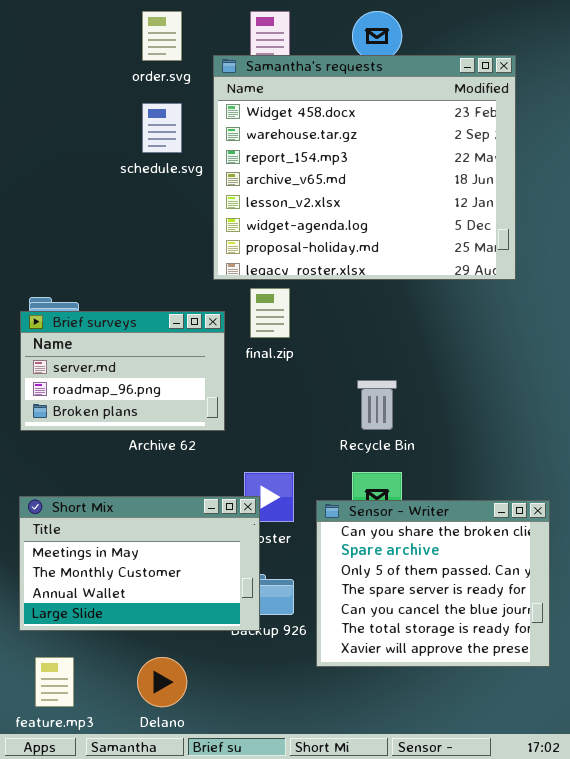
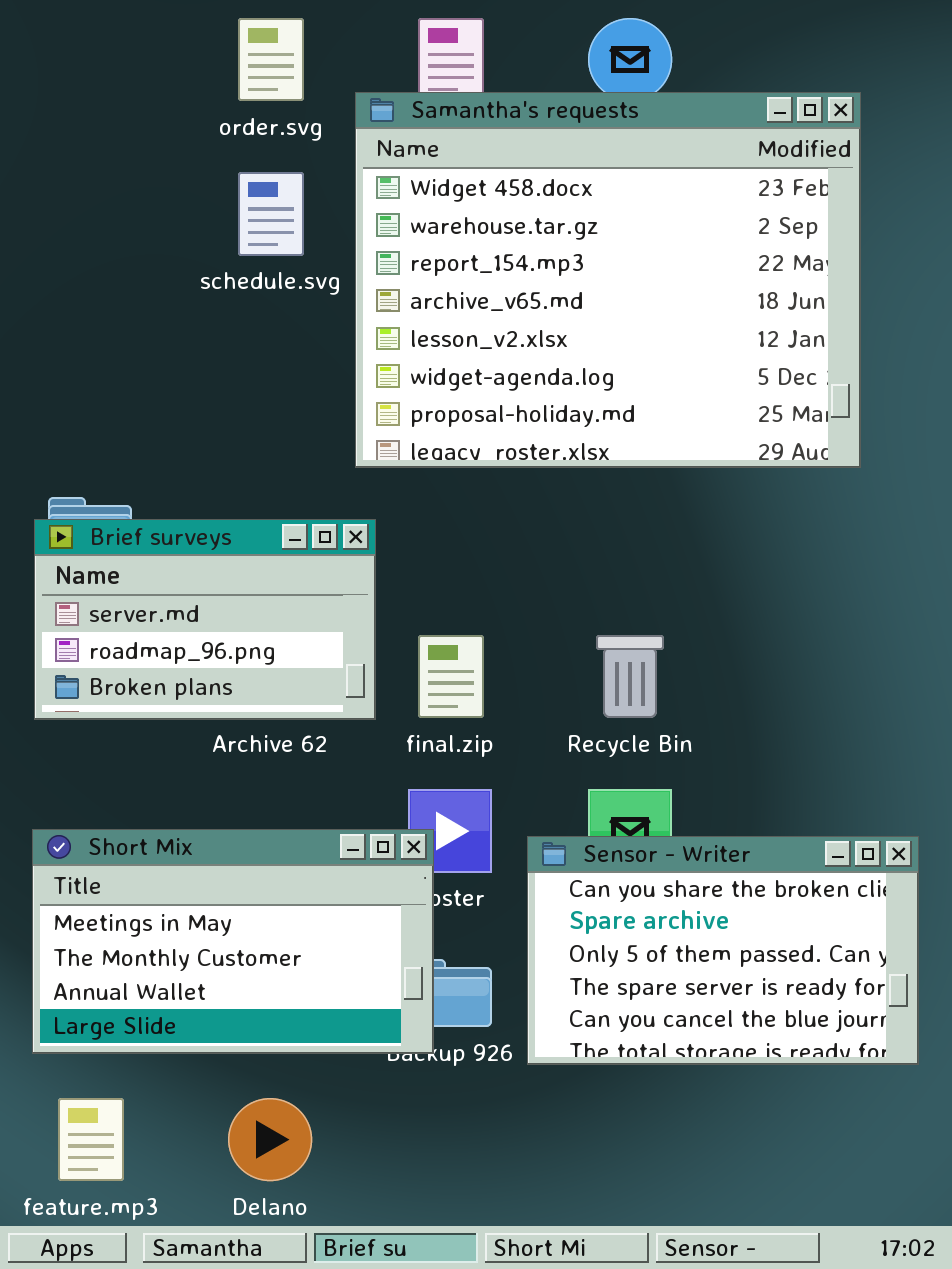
final.zip: [250,288,290,338] -> [418,635,484,718], moved
Sensor - Writer: [316,500,550,667] -> [527,836,919,1065], resized

